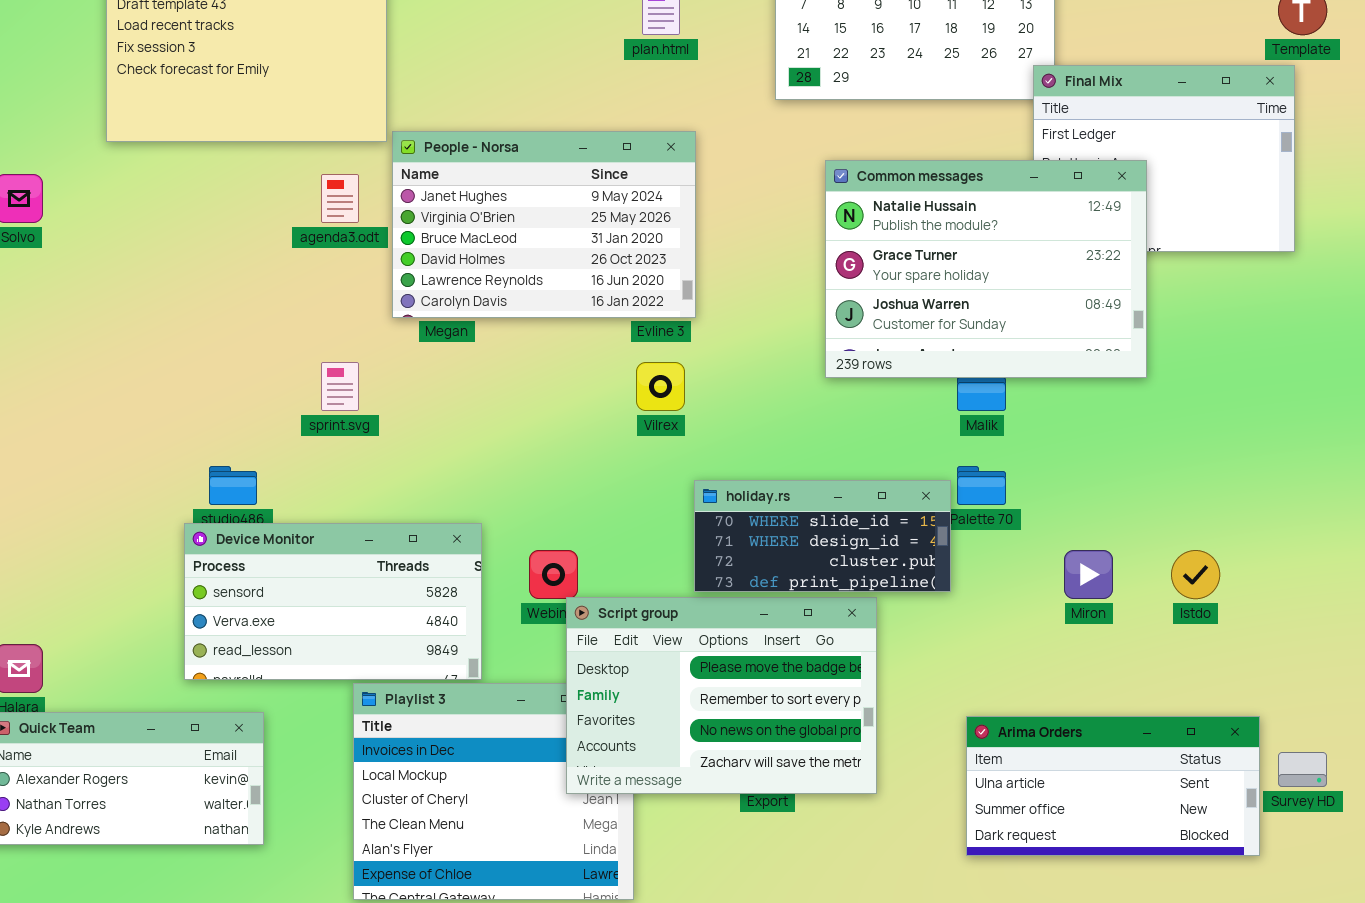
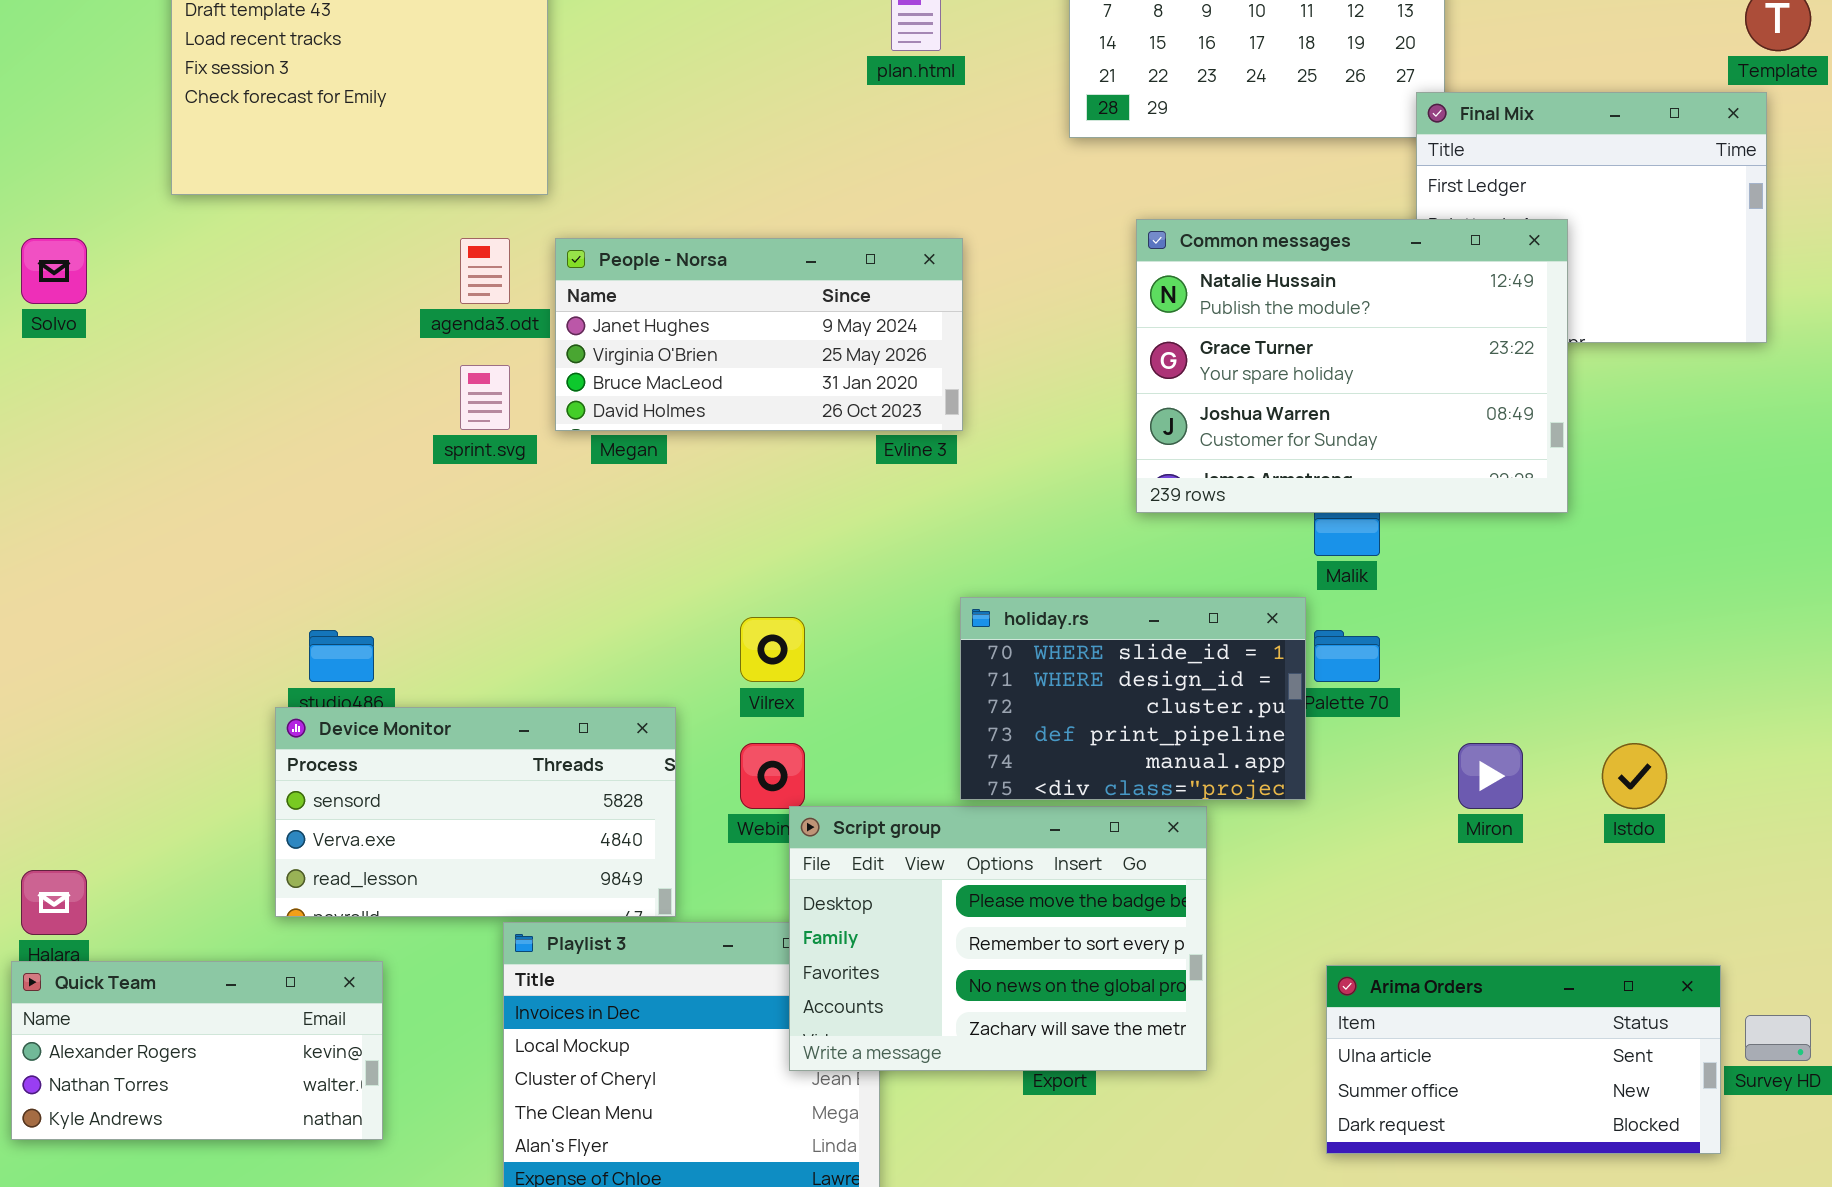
People - Norsa: [392,131,696,318] -> [555,238,963,431], resized
sprint.svg: [321,362,359,411] -> [460,365,510,430], moved
Vilrex: [636,362,685,411] -> [740,617,805,682], moved
holiday.rs: [694,480,951,592] -> [960,597,1306,800], resized

